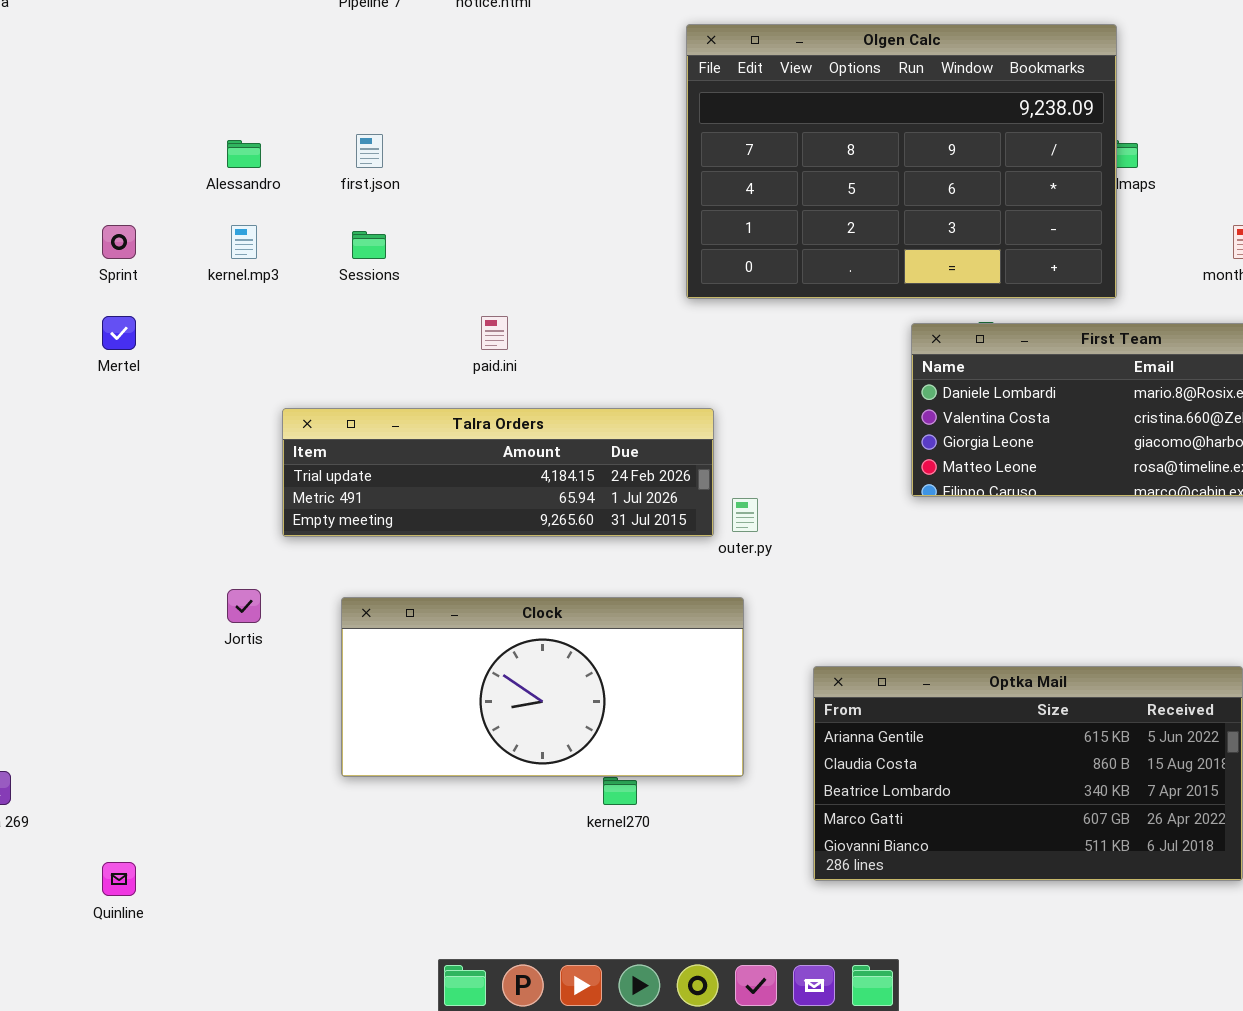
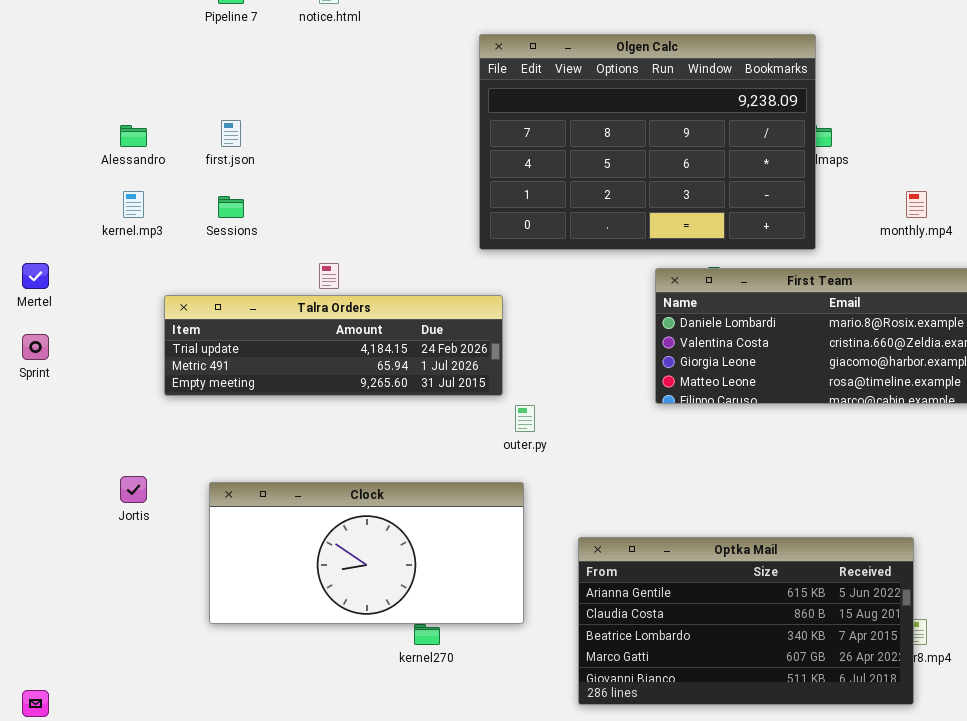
Sprint: [102,225,136,259] -> [22,334,49,360], moved
Talra Orders: [282,408,714,537] -> [164,295,503,396], moved

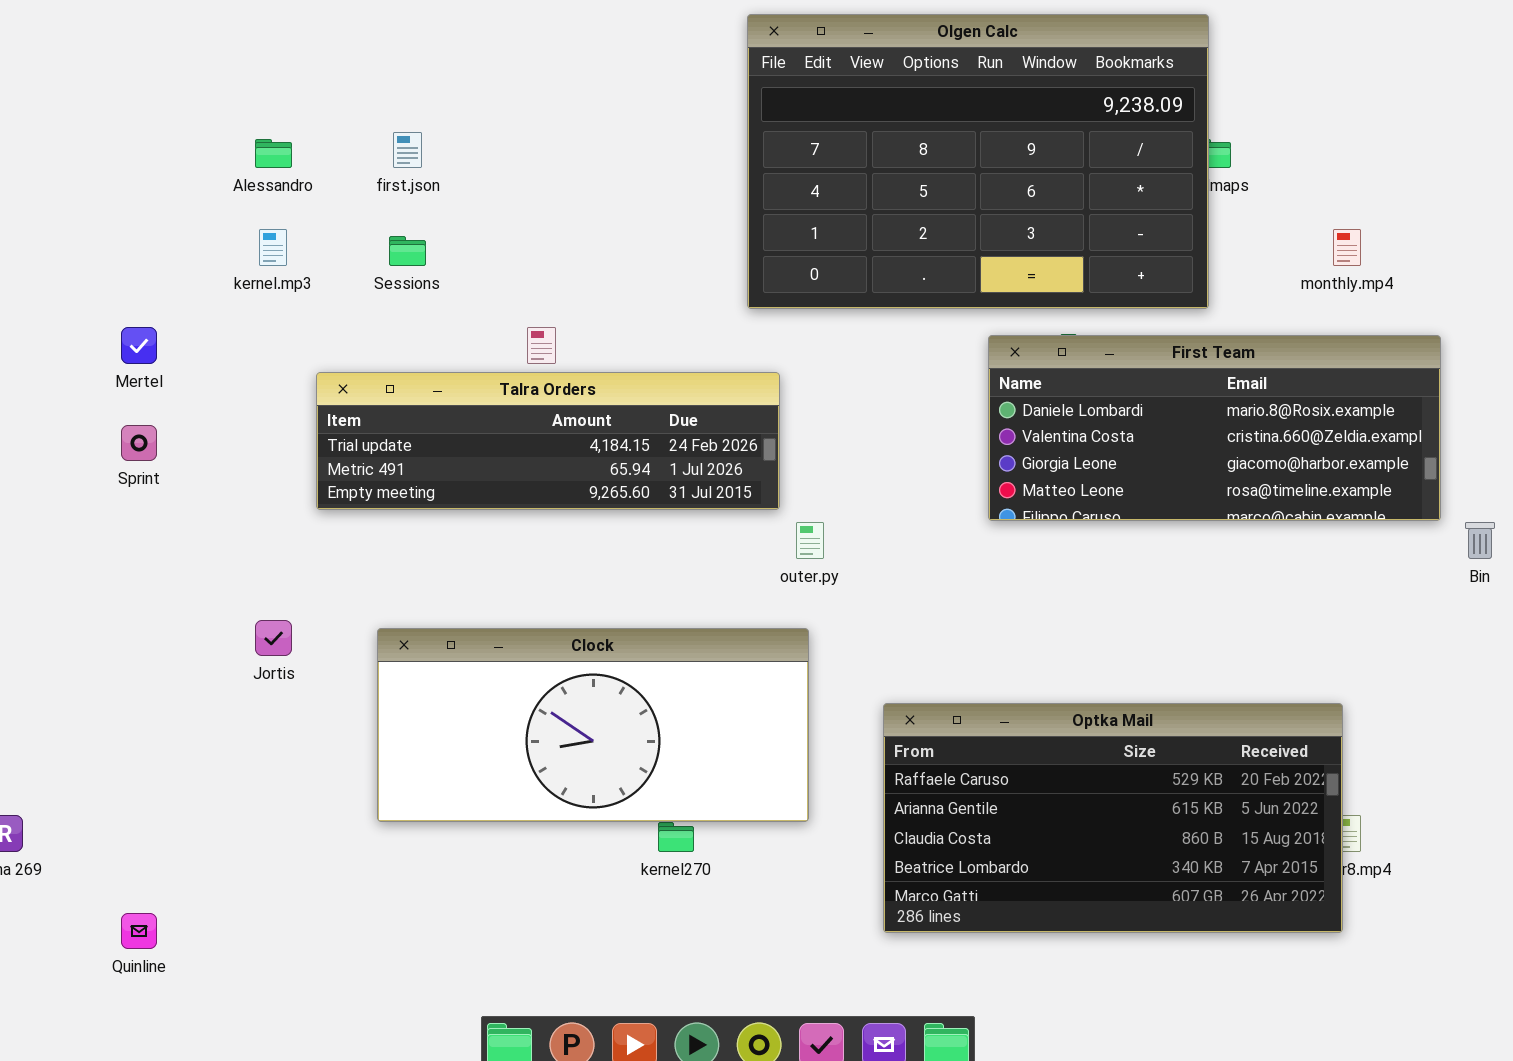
Optka Mail: [578,537,914,705] -> [883,703,1343,933], scrolled up 1 row

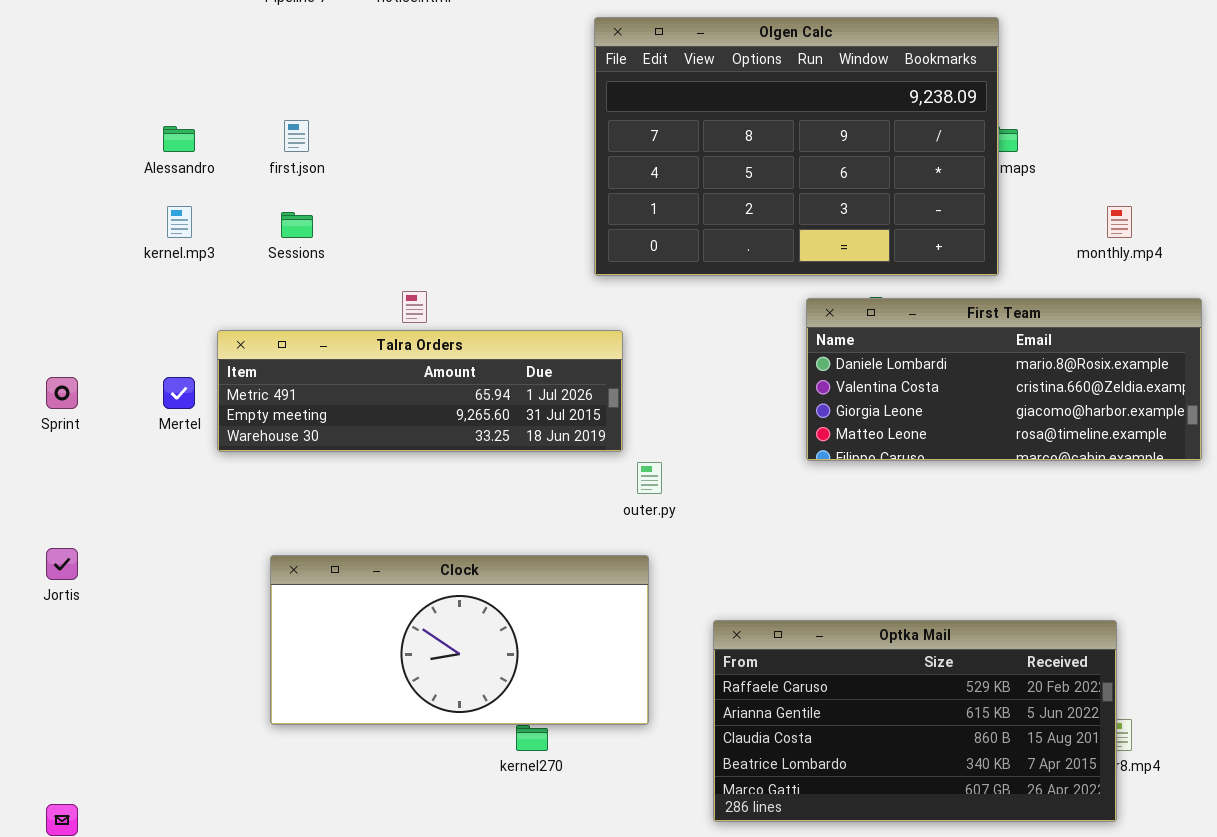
Mertel: [121,327,157,364] -> [163,377,195,409], moved
Talra Orders: [316,372,780,510] -> [217,330,623,452], scrolled down 1 row
Jortis: [255,620,292,656] -> [46,548,78,580], moved

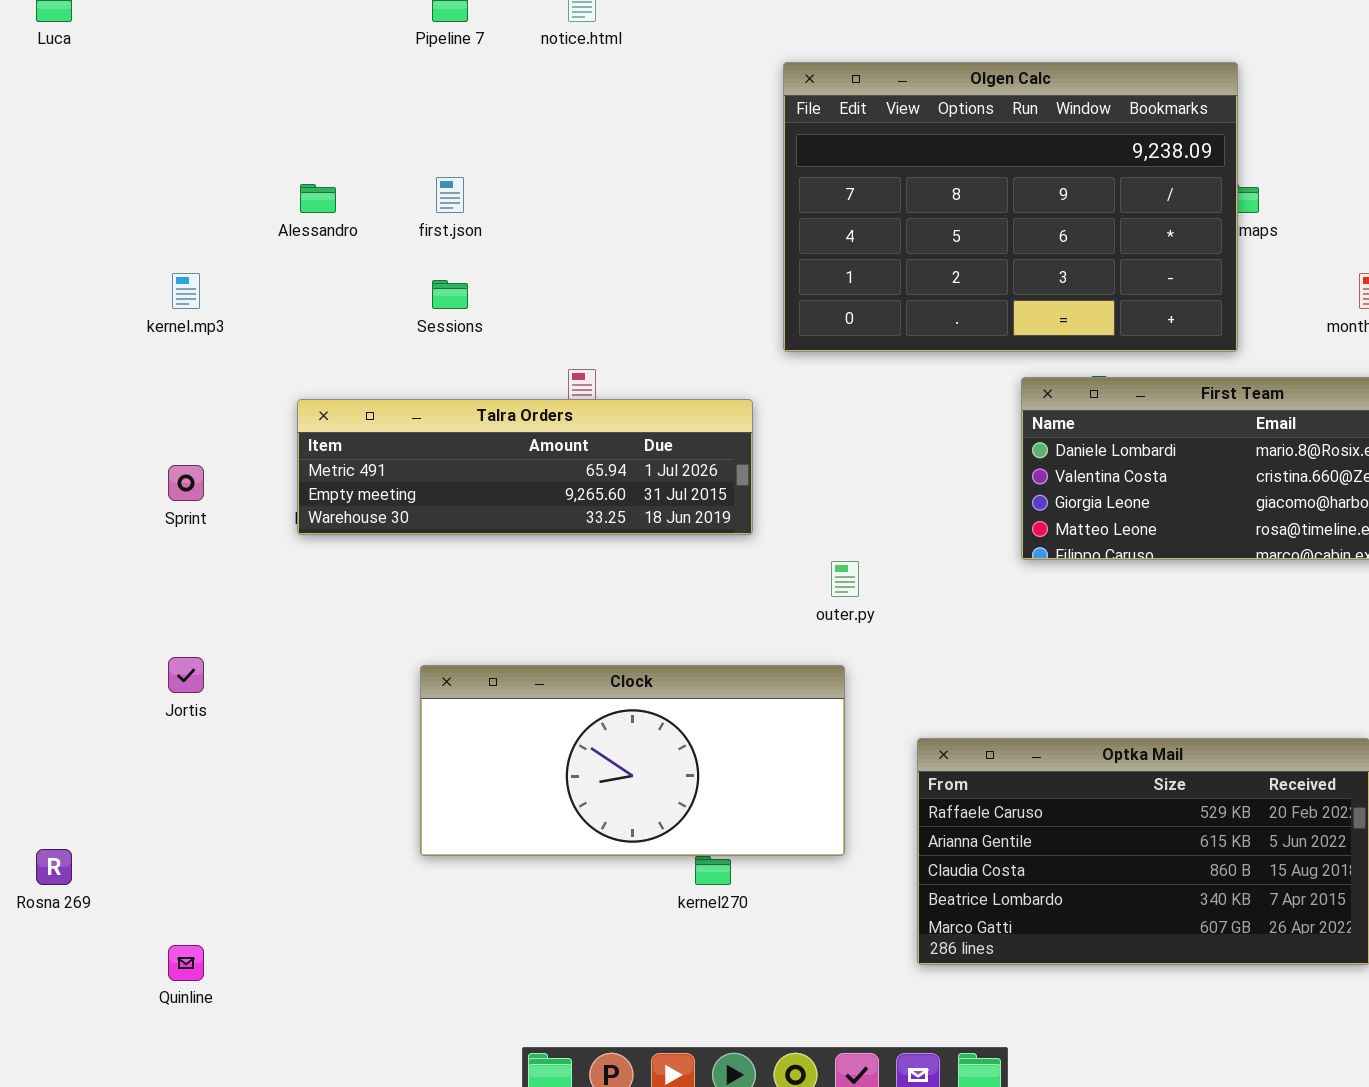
kernel.mp3: [167,206,192,238] -> [172,273,200,309], moved
Talra Orders: [217,330,623,452] -> [297,399,753,535], moved

